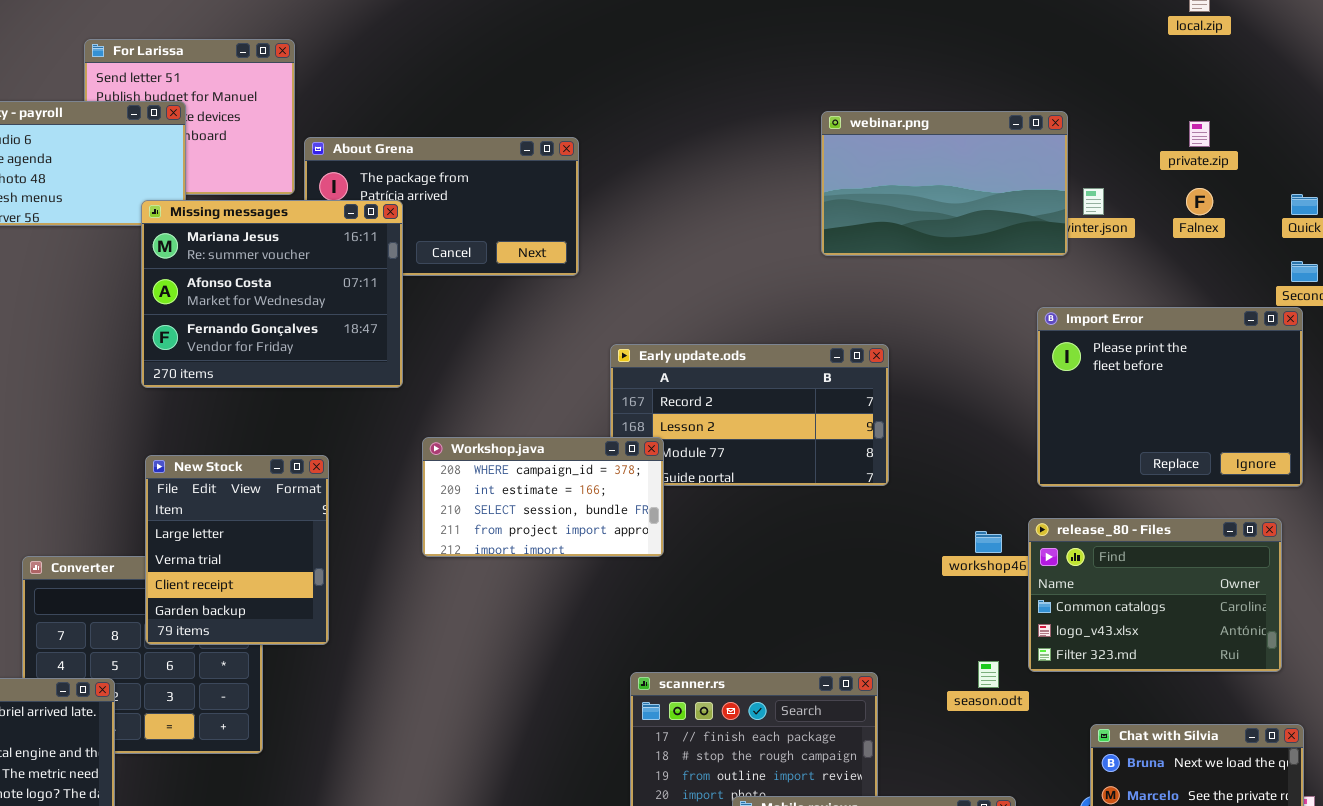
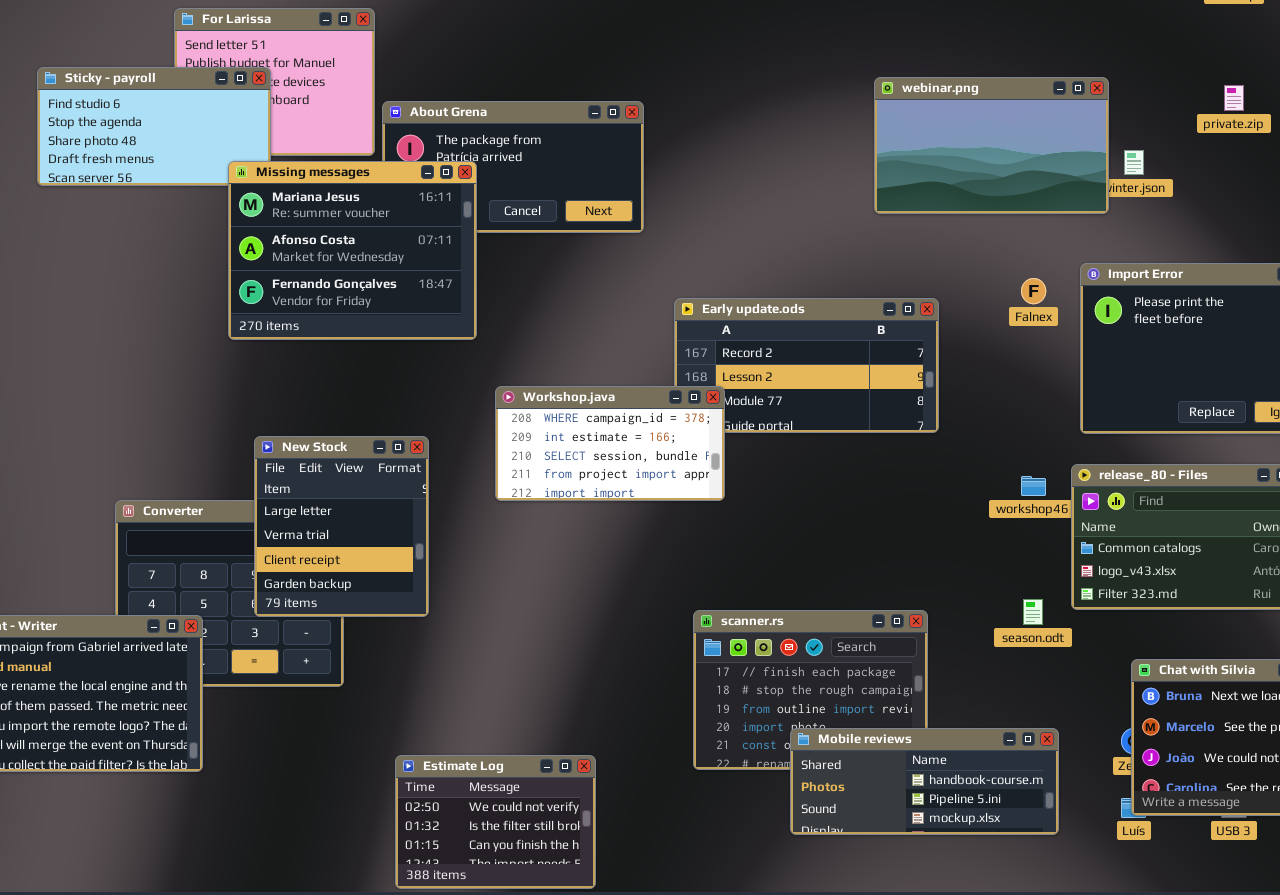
Falnex: [1186,188,1213,215] -> [1021,278,1046,304], moved
New Stock: [145,455,329,645] -> [254,436,429,617], moved

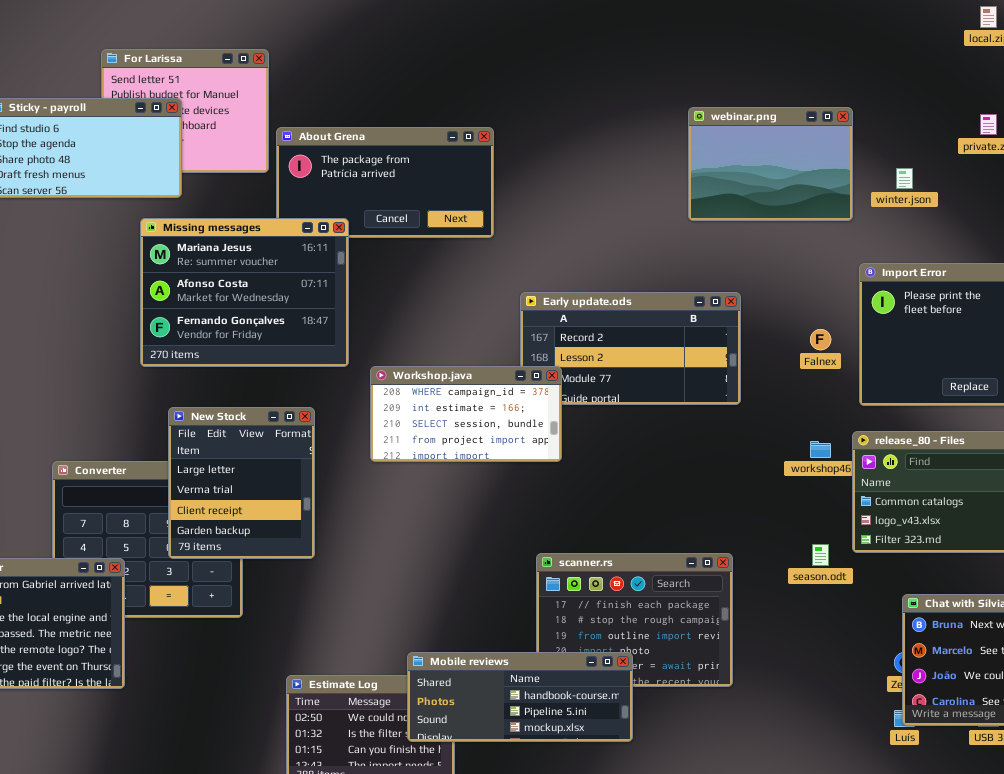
webinar.png: [874,77,1109,214] -> [688,107,853,221], resized
Missing messages: [228,161,477,340] -> [140,218,349,367], moved
Falnex: [1021,278,1046,304] -> [810,329,831,350], moved
Mobile reviews: [790,728,1059,835] -> [407,652,633,742], moved

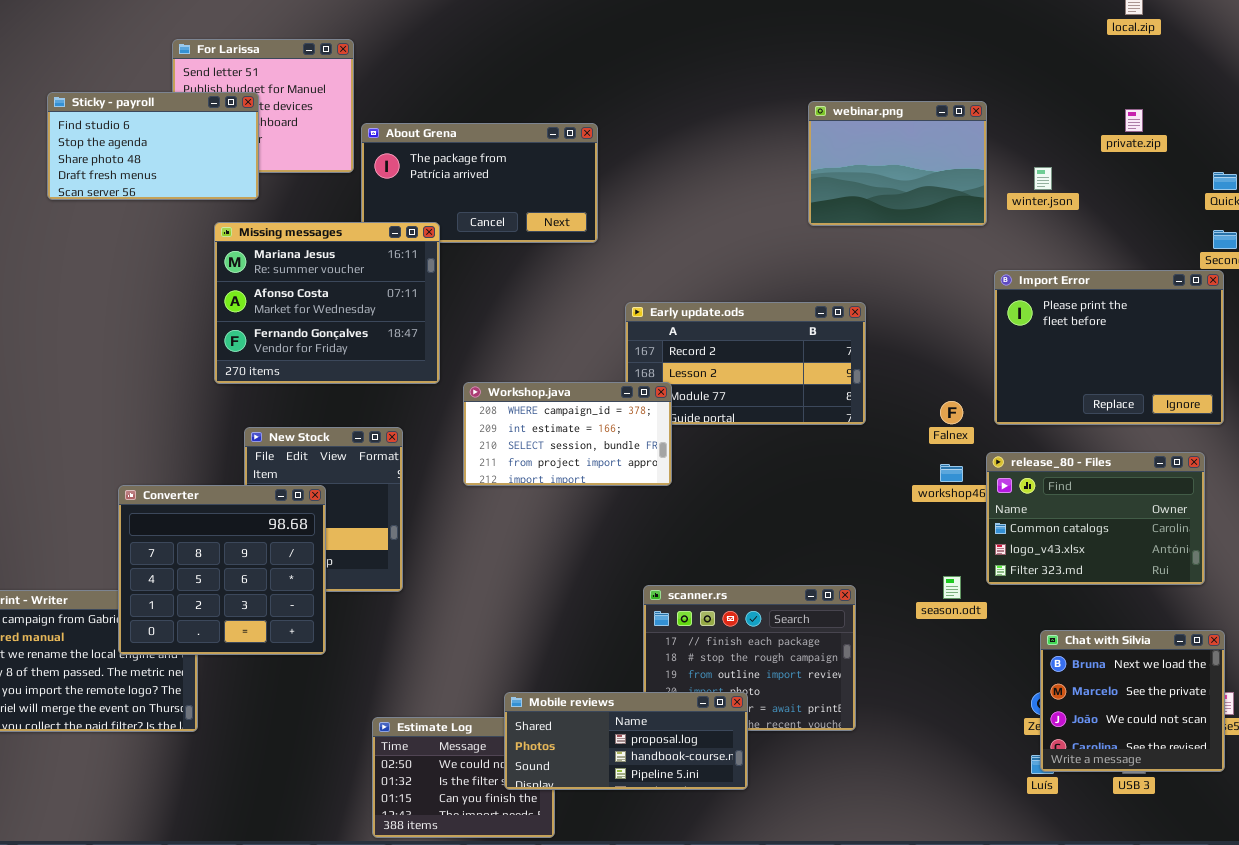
Falnex: [810,329,831,350] -> [940,401,963,424], moved
Converter: [52,461,243,618] -> [118,485,326,655], raised
Mobile reviews: [407,652,633,742] -> [504,692,748,790], scrolled up 1 row

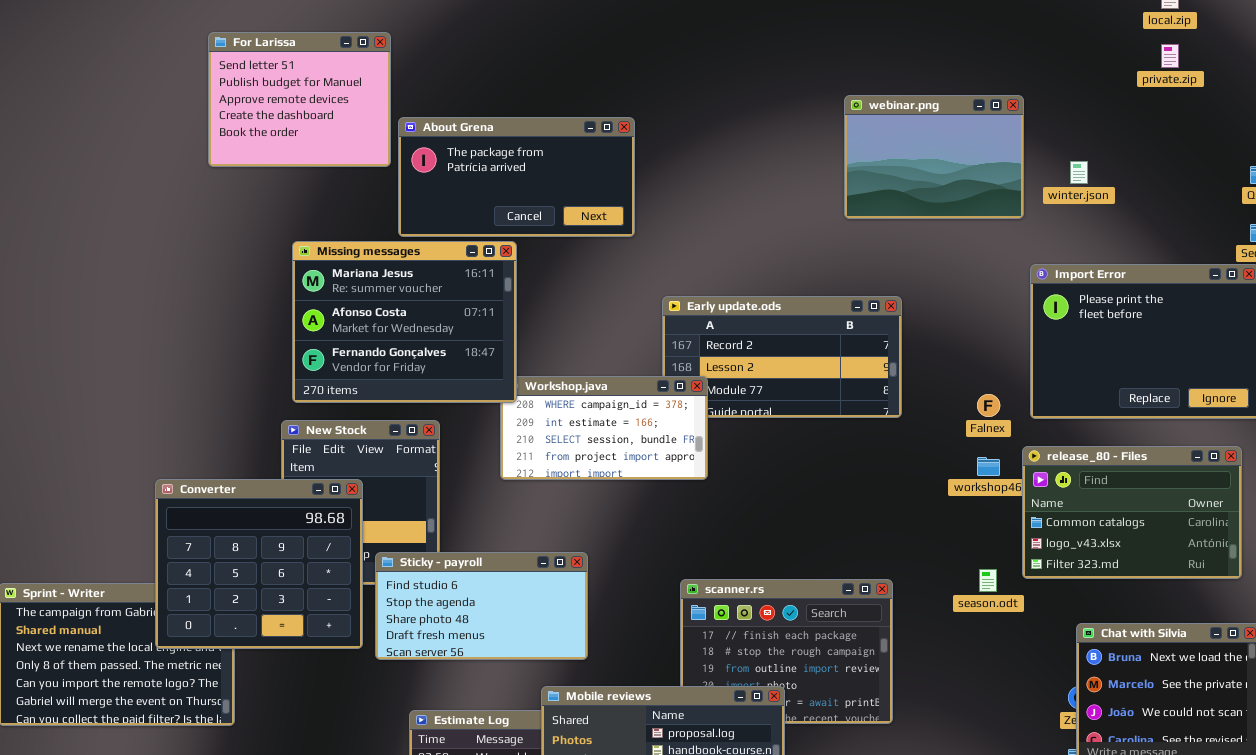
Sticky - payroll: [47,92,259,200] -> [375,552,588,660], moved
private.zip: [1125,109,1143,132] -> [1161,44,1179,68], moved
Missing messages: [214,222,440,384] -> [292,241,517,403], moved

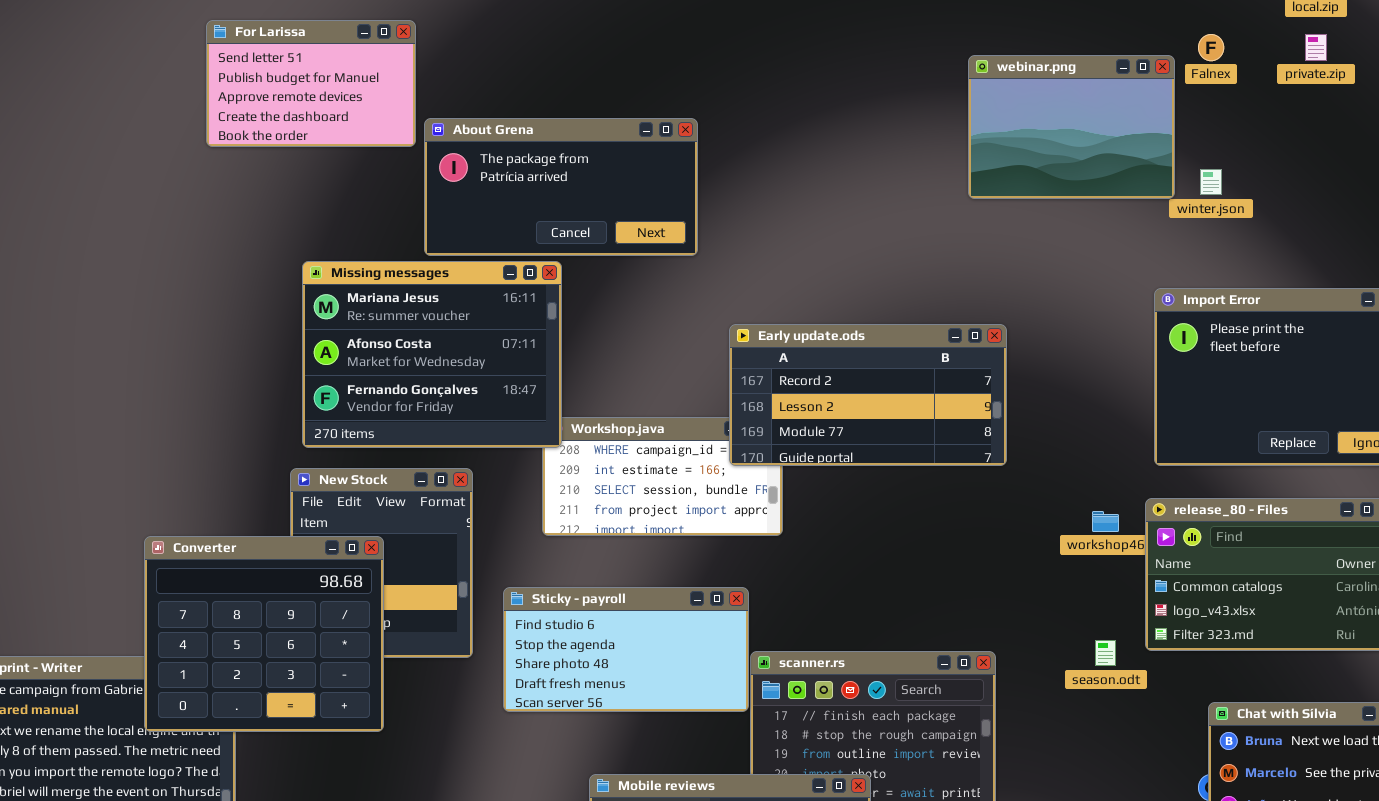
For Larissa: [208,32,391,167] -> [206,20,416,147], resized
webinar.png: [844,95,1024,219] -> [968,55,1175,199], moved
Early update.ods: [662,296,902,418] -> [729,324,1007,466], raised
Falnex: [977,394,1000,417] -> [1198,34,1224,61], moved
Sticky - payroll: [375,552,588,660] -> [503,587,749,712], moved

